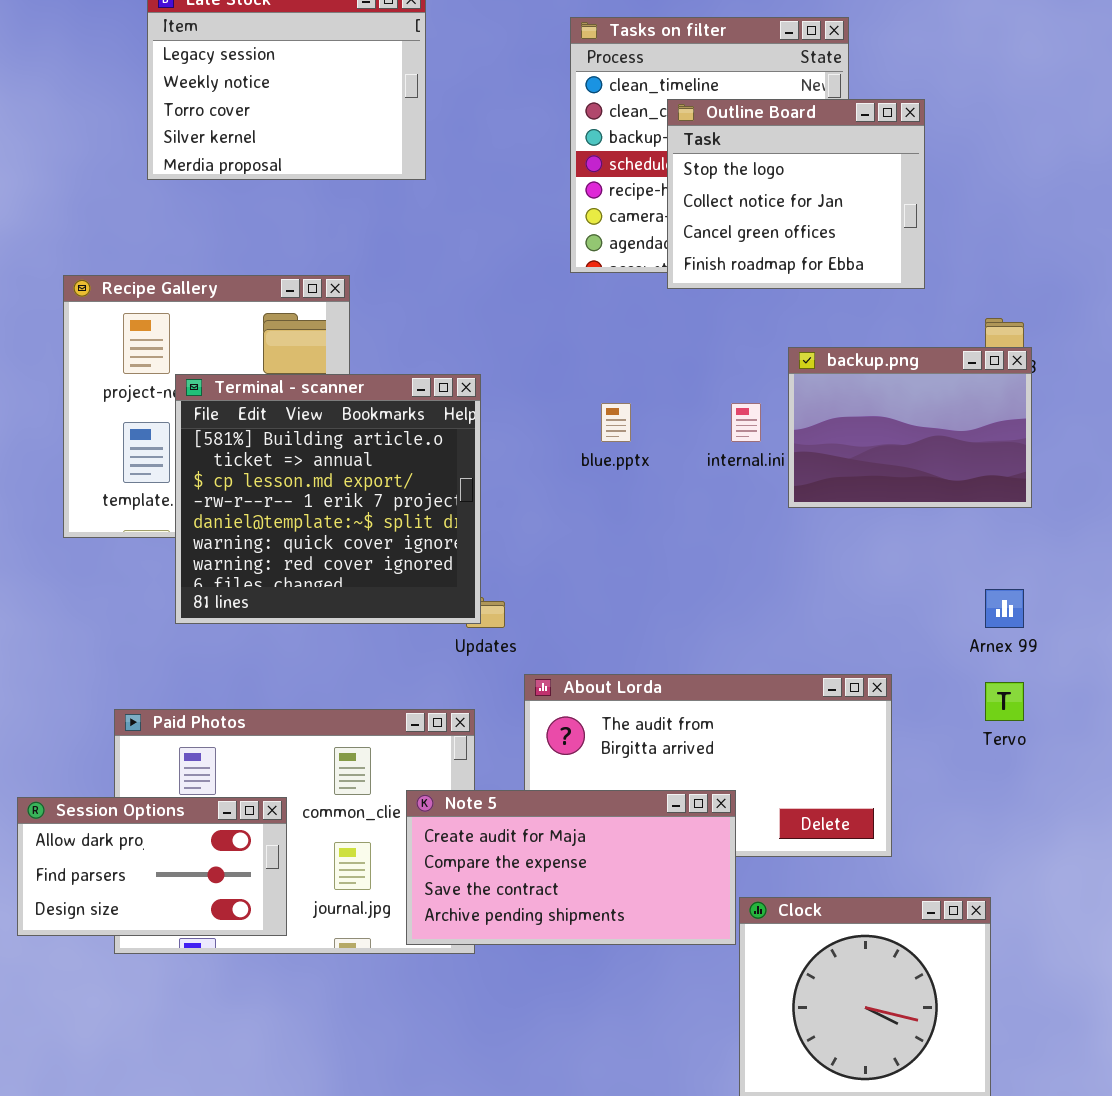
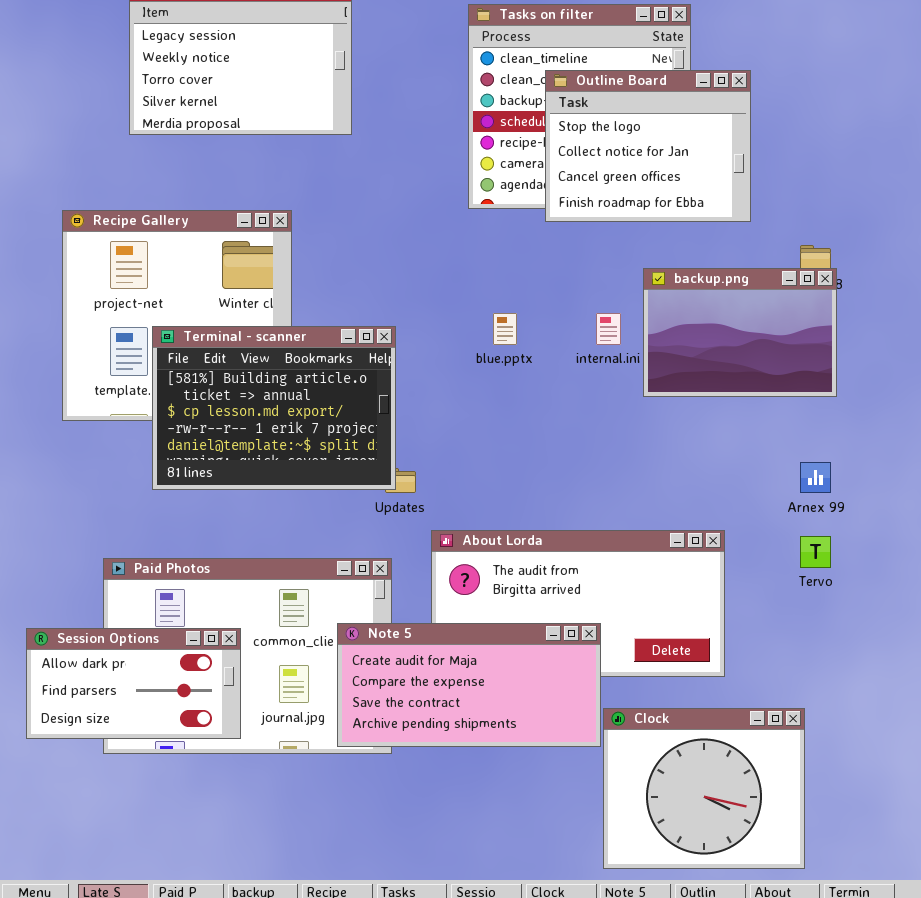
Terminal - scanner: [175,374,481,624] -> [152,326,396,490], resized

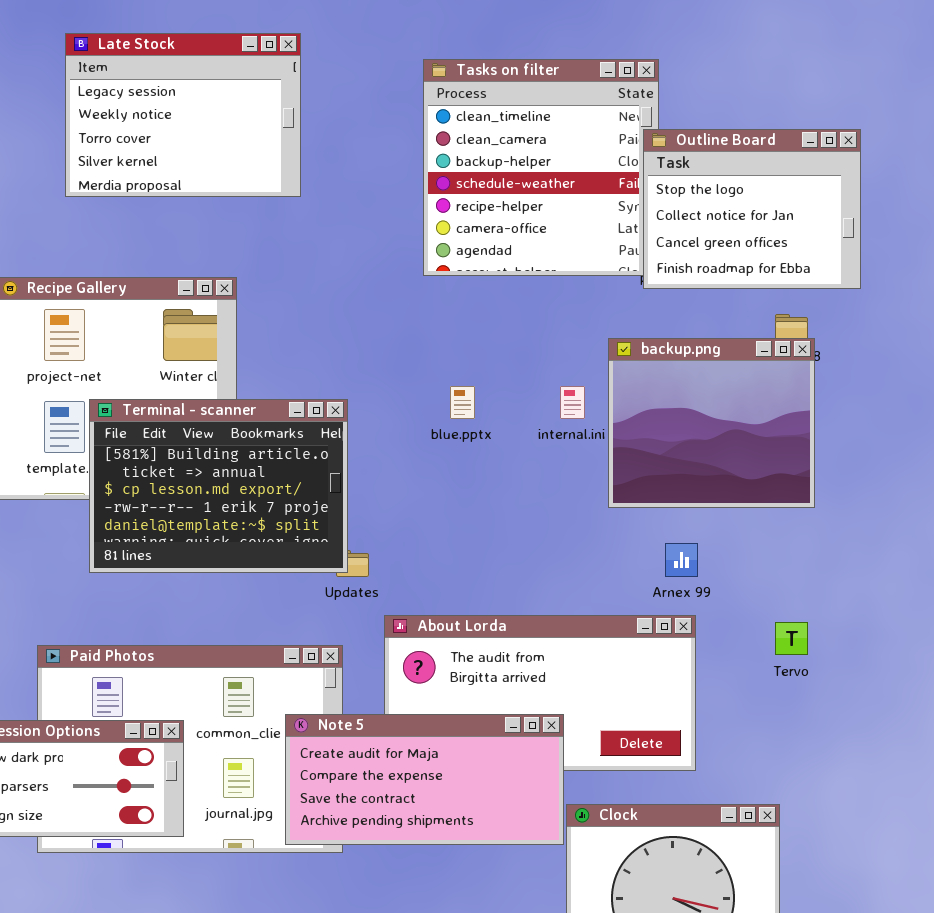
Outline Board: [545,70,751,222] -> [643,129,861,289], moved
backup.png: [643,268,837,397] -> [608,338,815,508], resized
Arnex 99: [800,462,831,493] -> [665,543,698,577], moved

